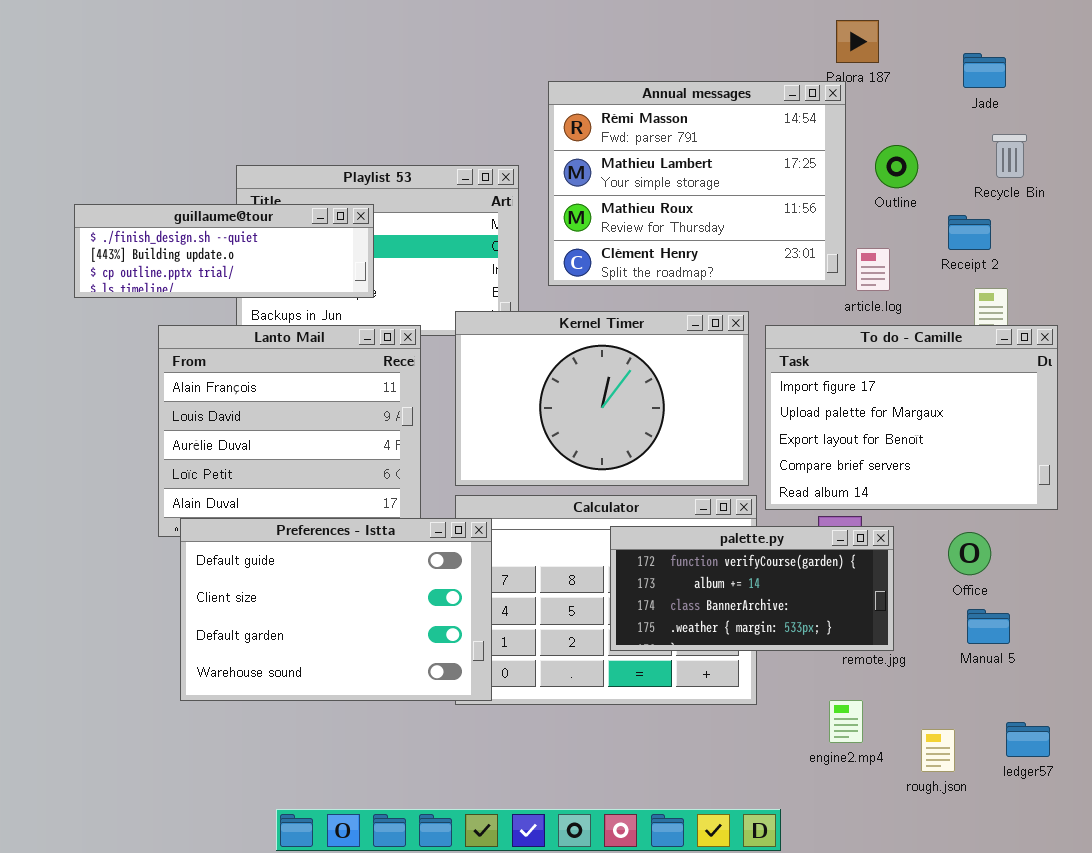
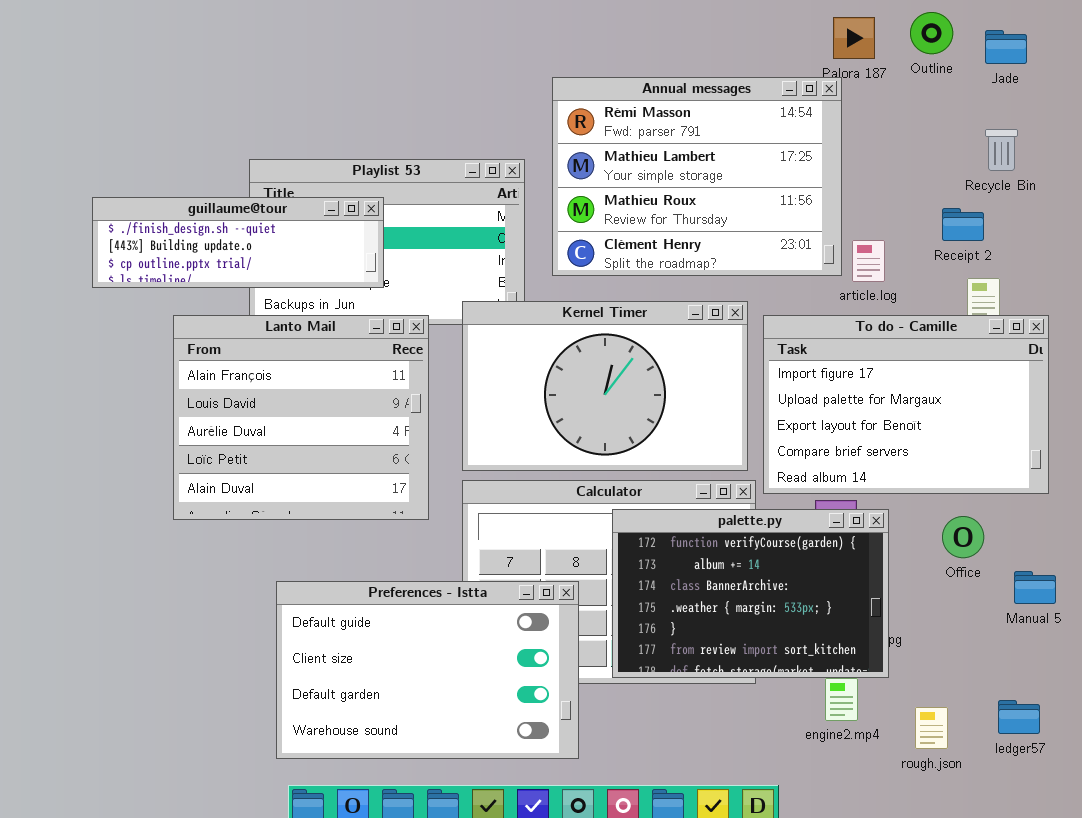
Jade: [963,53,1006,88] -> [985,30,1027,64], moved
Outline: [875,145,918,188] -> [910,12,953,54], moved
Preferences - Istta: [180,518,492,701] -> [276,581,579,759], moved
palette.py: [610,526,894,651] -> [612,509,889,678], resized
Manual 5: [967,609,1010,644] -> [1014,571,1056,604], moved

